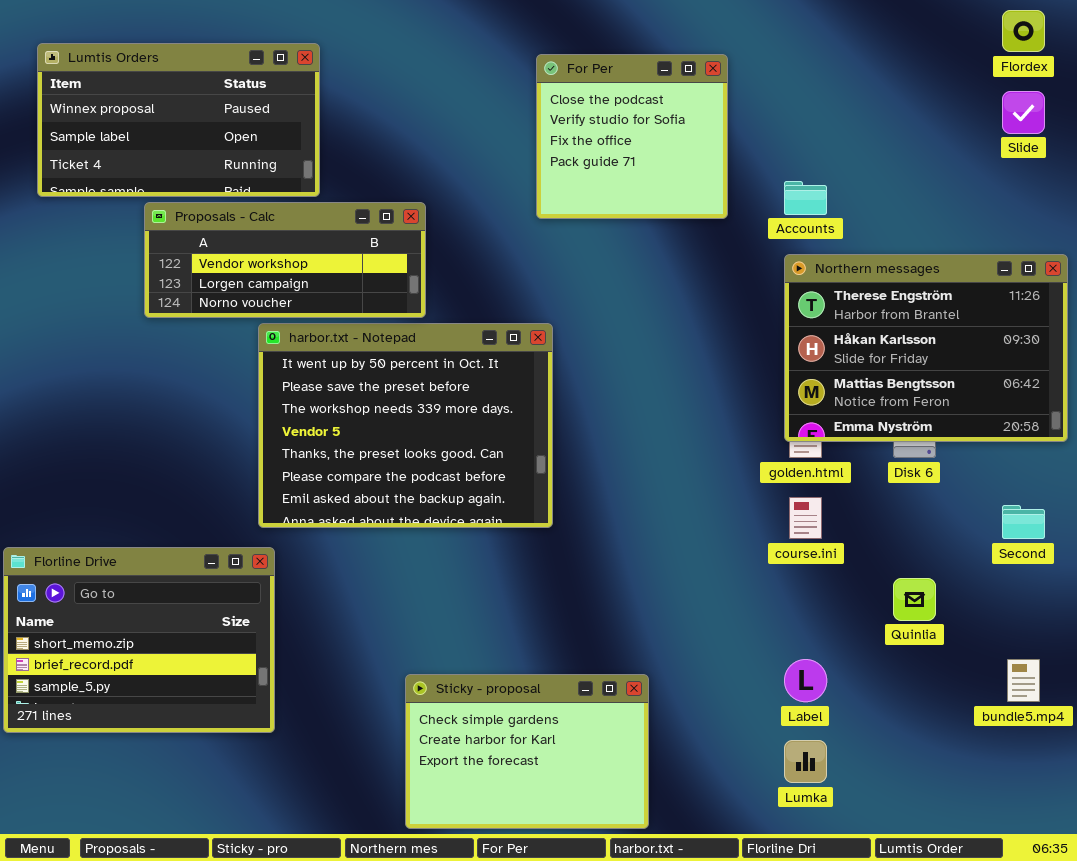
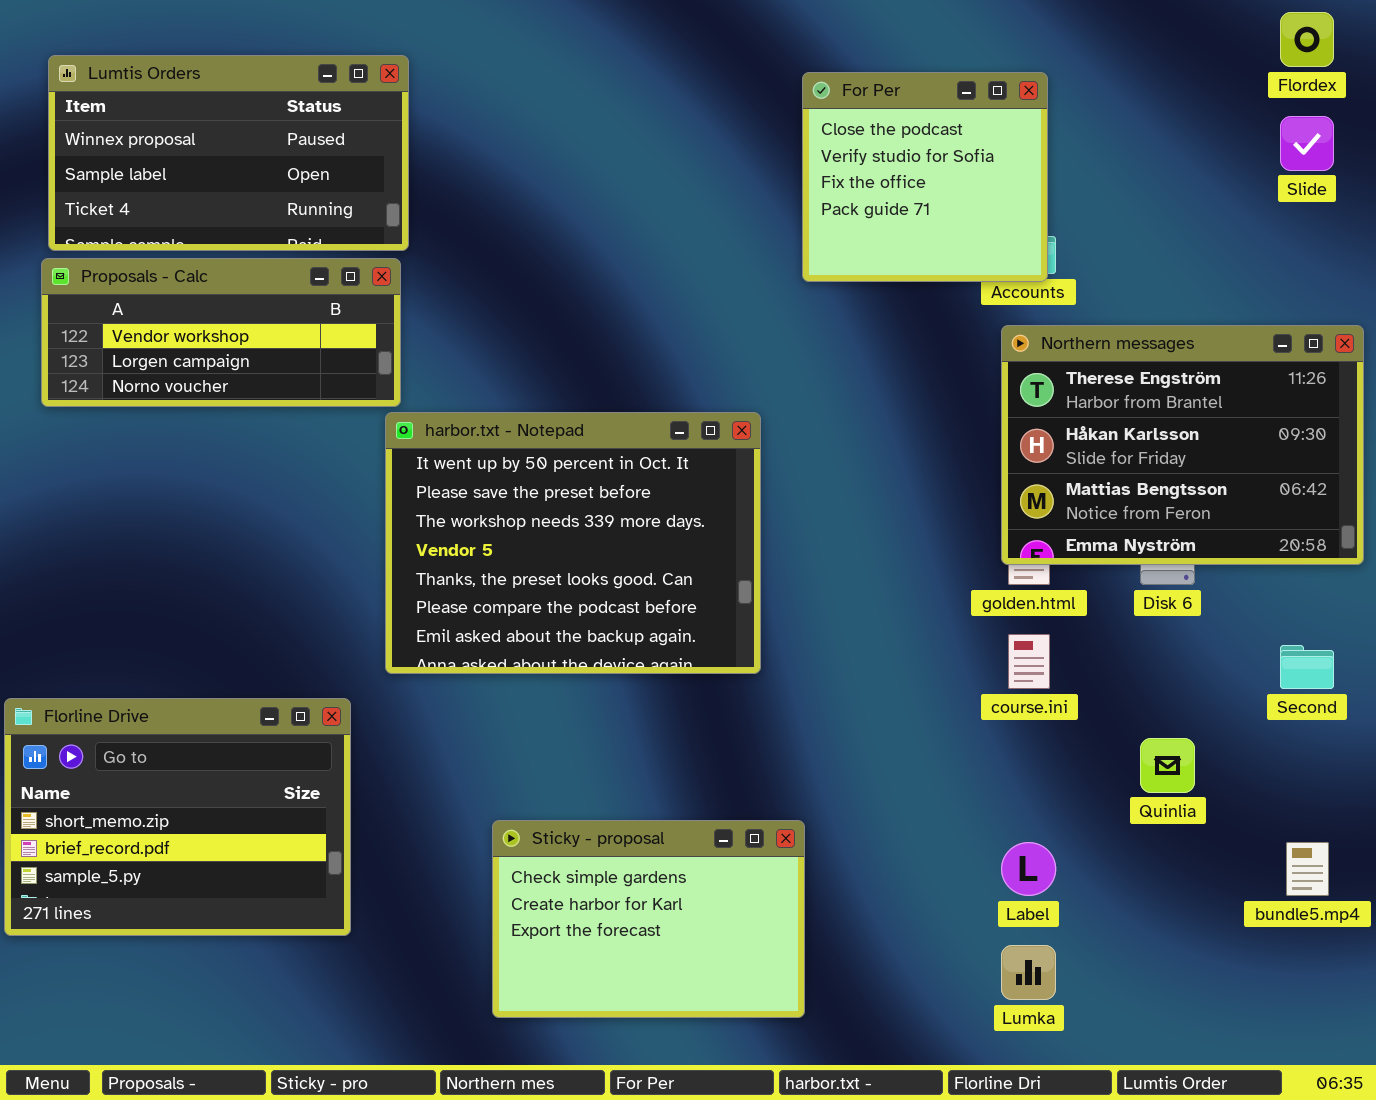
For Per: [536,54,728,219] -> [802,72,1048,282], moved
Proposals - Calc: [144,202,426,318] -> [41,258,401,407], moved
harbor.txt - Notepad: [258,323,553,528] -> [385,412,761,674], moved
Sticky - proposal: [405,674,649,829] -> [492,820,805,1018], moved

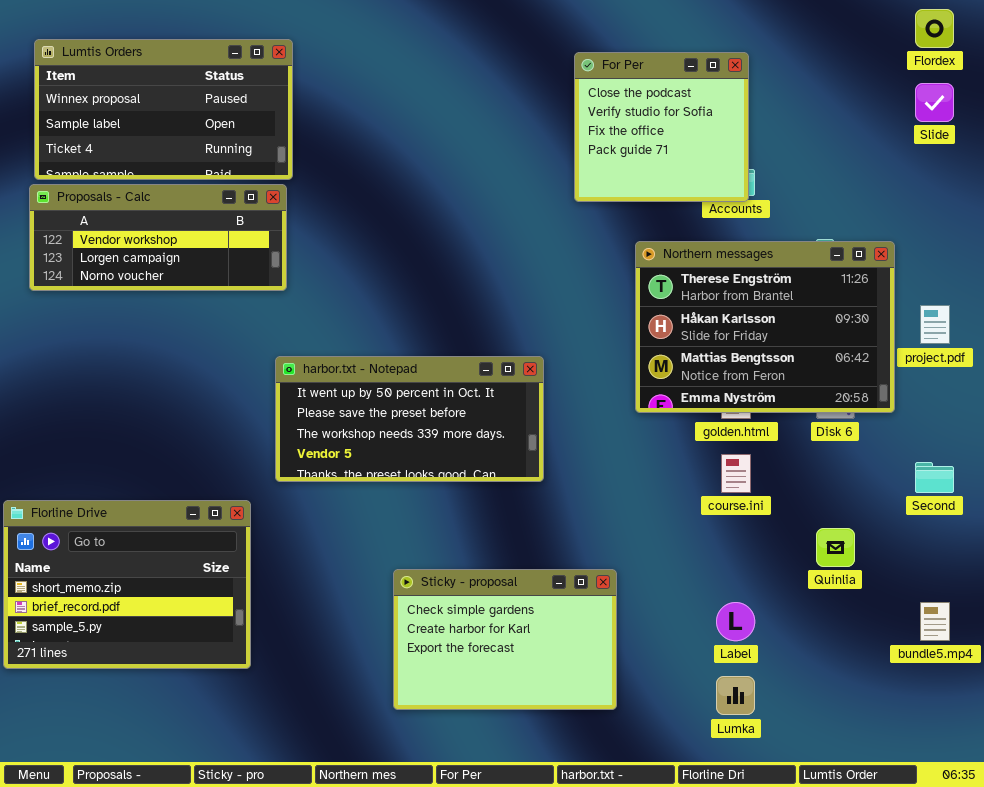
Northern messages: [1001,325,1364,565] -> [635,241,895,413], moved
harbor.txt - Notepad: [385,412,761,674] -> [275,356,544,482], resized
Sticky - proposal: [492,820,805,1018] -> [393,569,617,710], moved

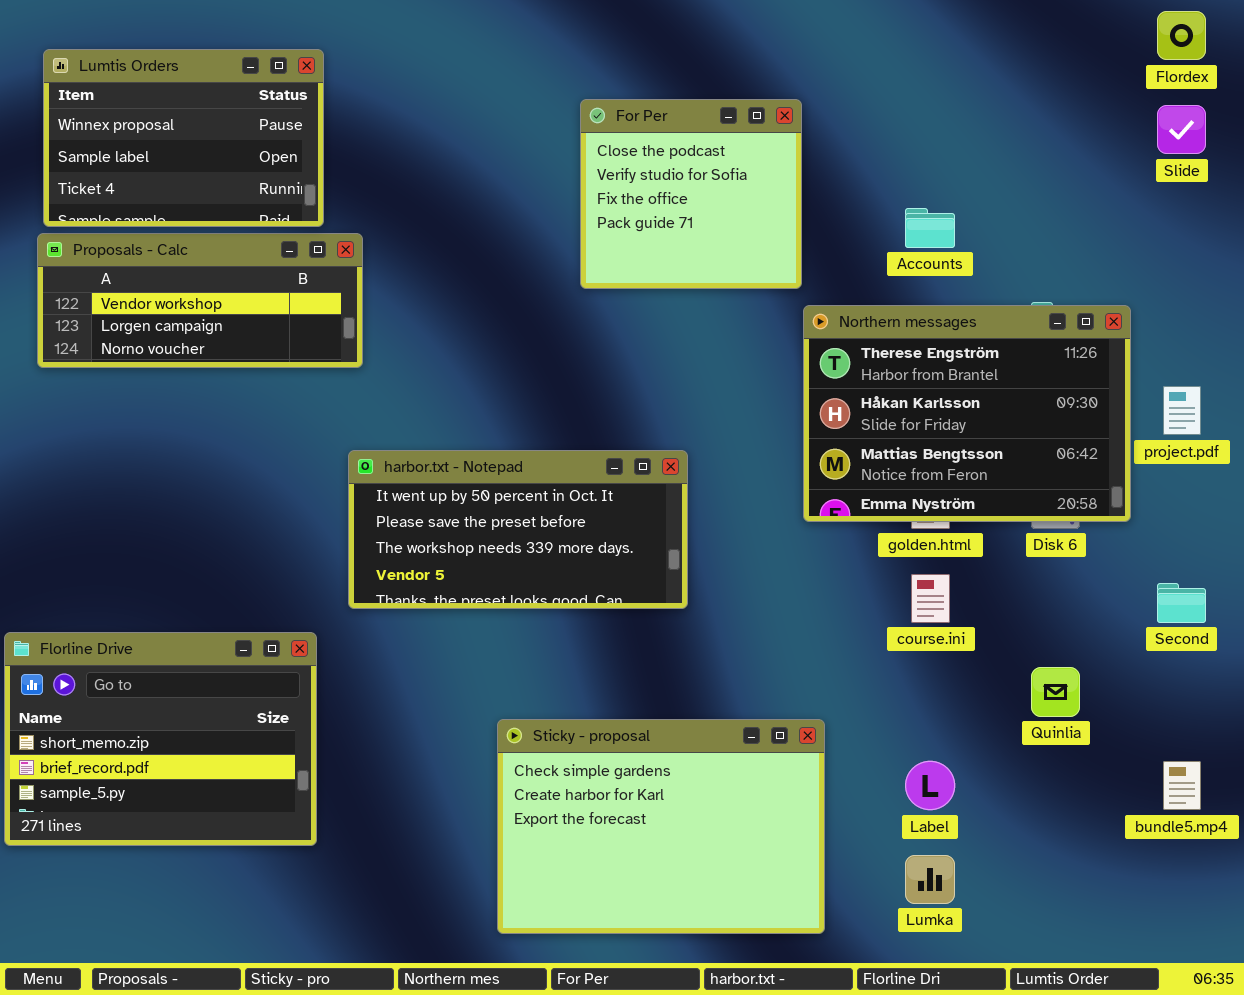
Lumtis Orders: [34,39,293,180] -> [43,49,324,227], resized
For Per: [574,52,749,202] -> [580,99,802,289], moved
Sticky - proposal: [393,569,617,710] -> [497,719,825,934], resized

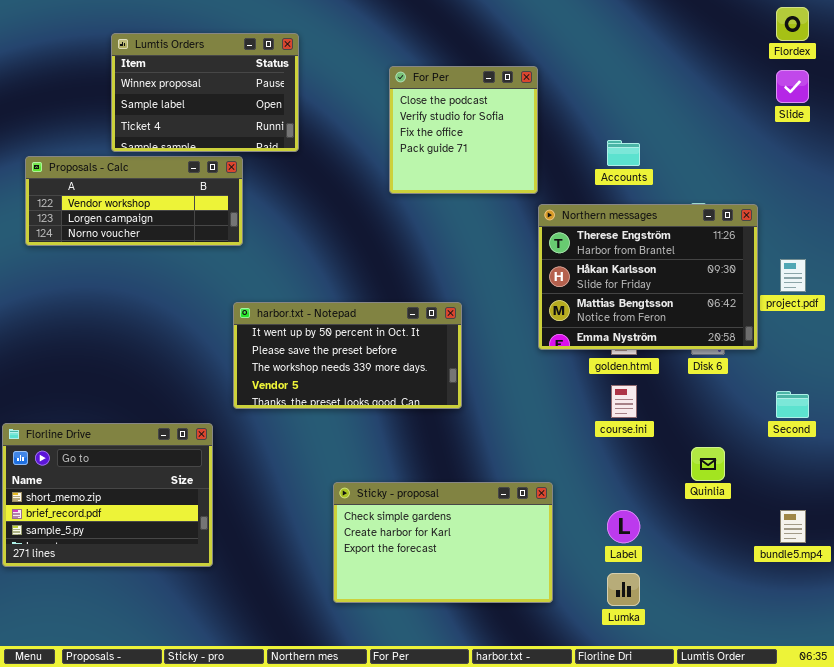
Lumtis Orders: [43,49,324,227] -> [111,33,299,152], moved
Sticky - proposal: [497,719,825,934] -> [333,482,553,603], resized

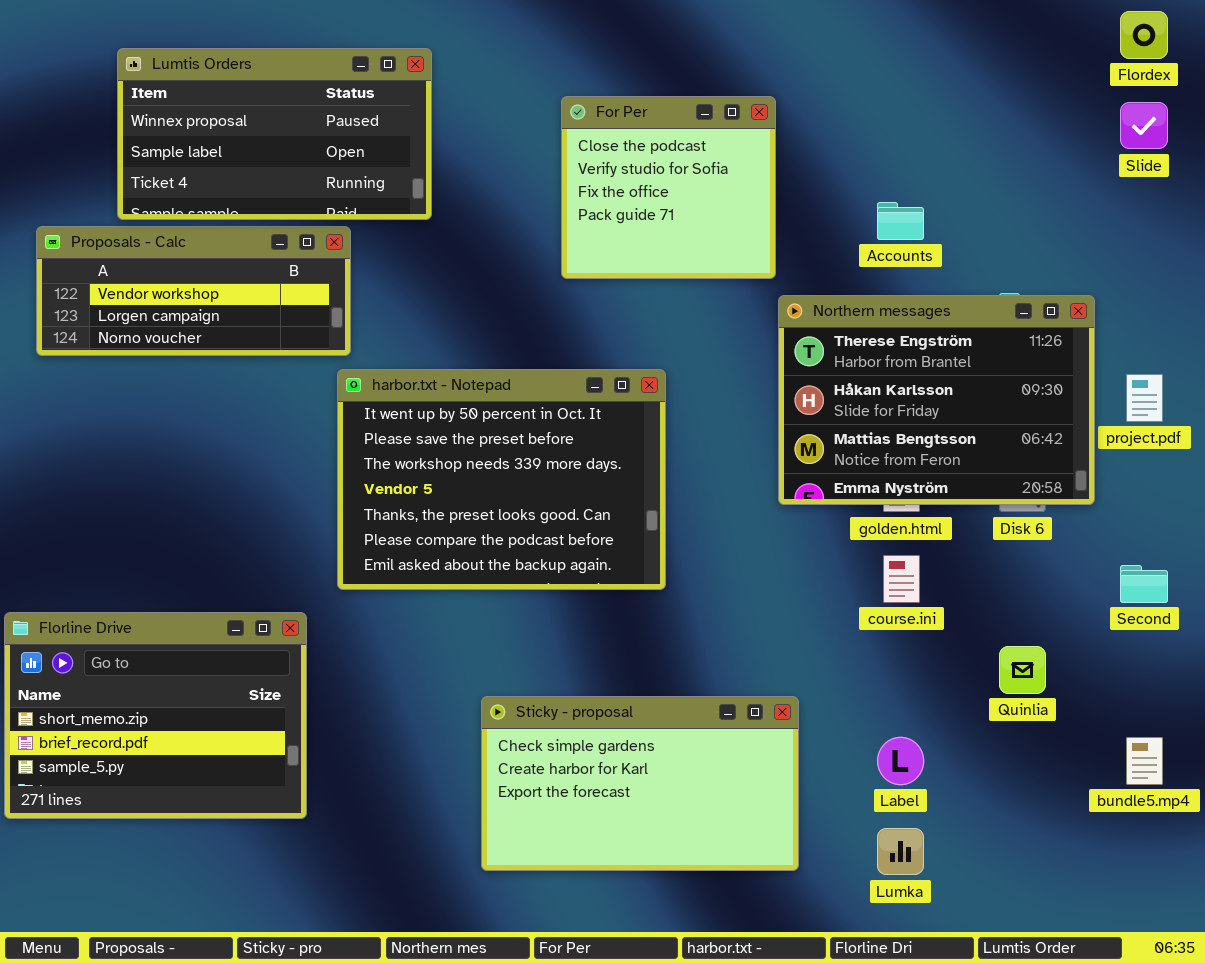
Lumtis Orders: [111,33,299,152] -> [117,48,432,220], resized
harbor.txt - Notepad: [233,302,462,409] -> [337,369,666,590], resized

